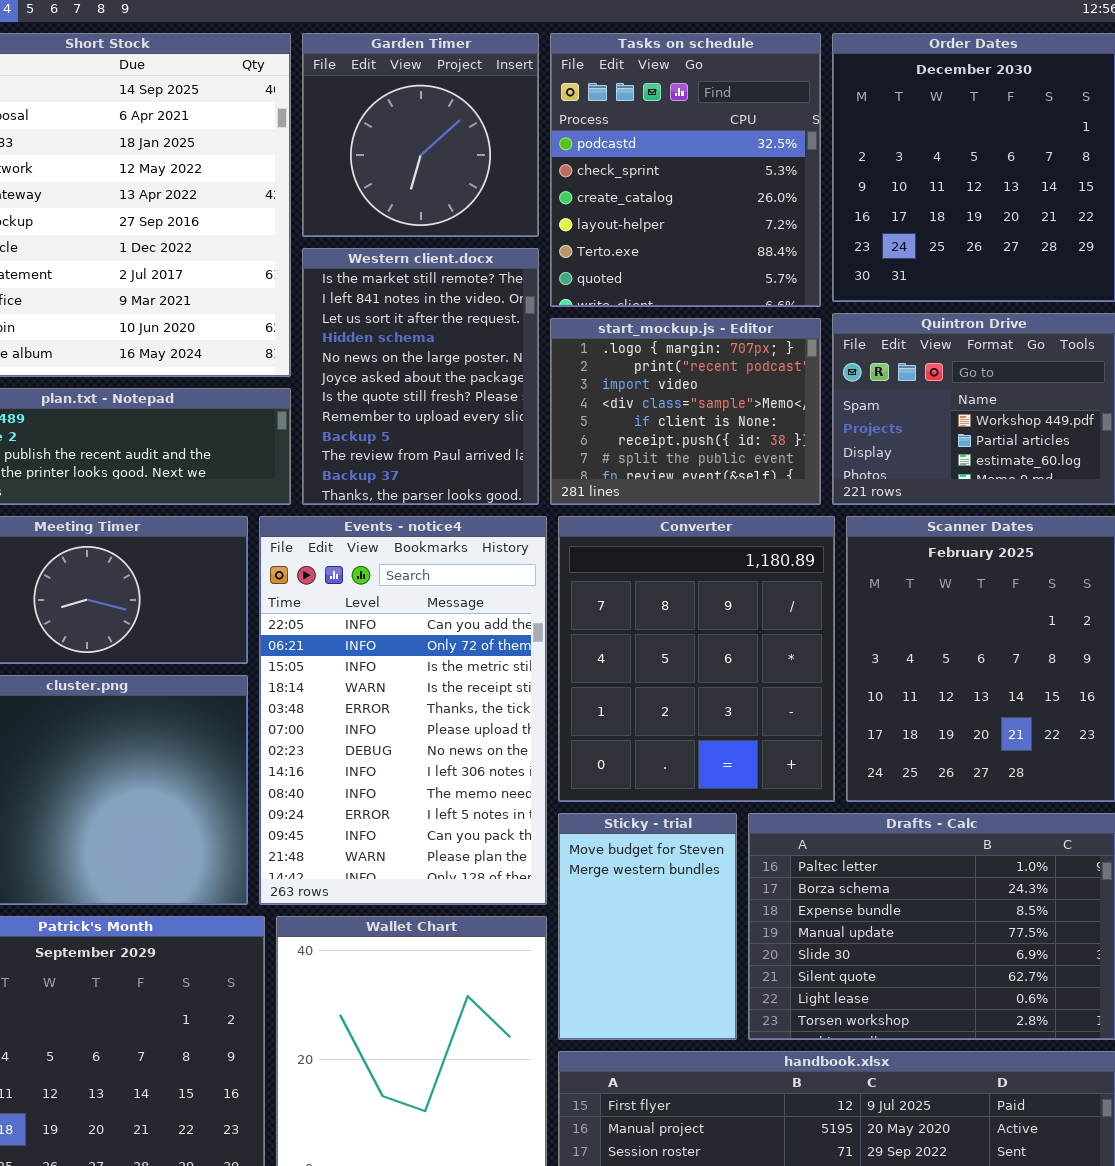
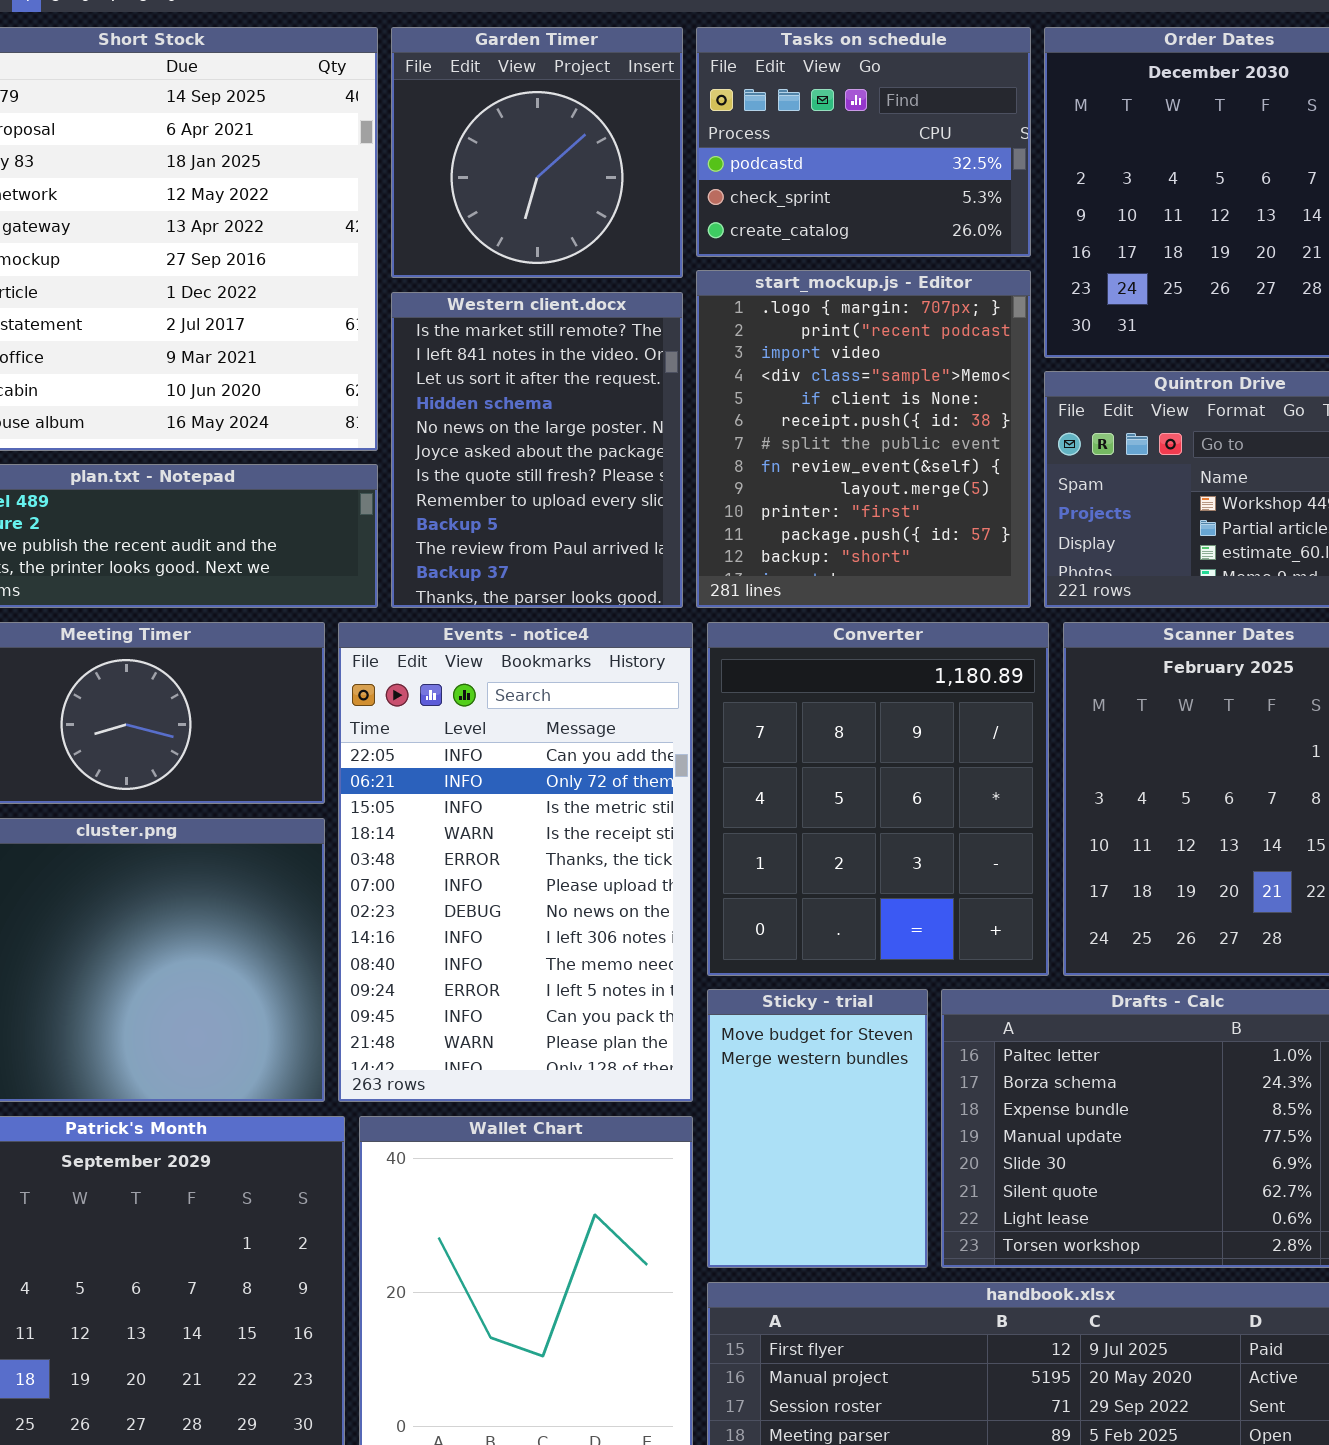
Tasks on schedule: [550,33,821,307] -> [696,27,1031,257], resized
start_mockup.js - Editor: [550,318,821,505] -> [696,270,1031,608], resized

